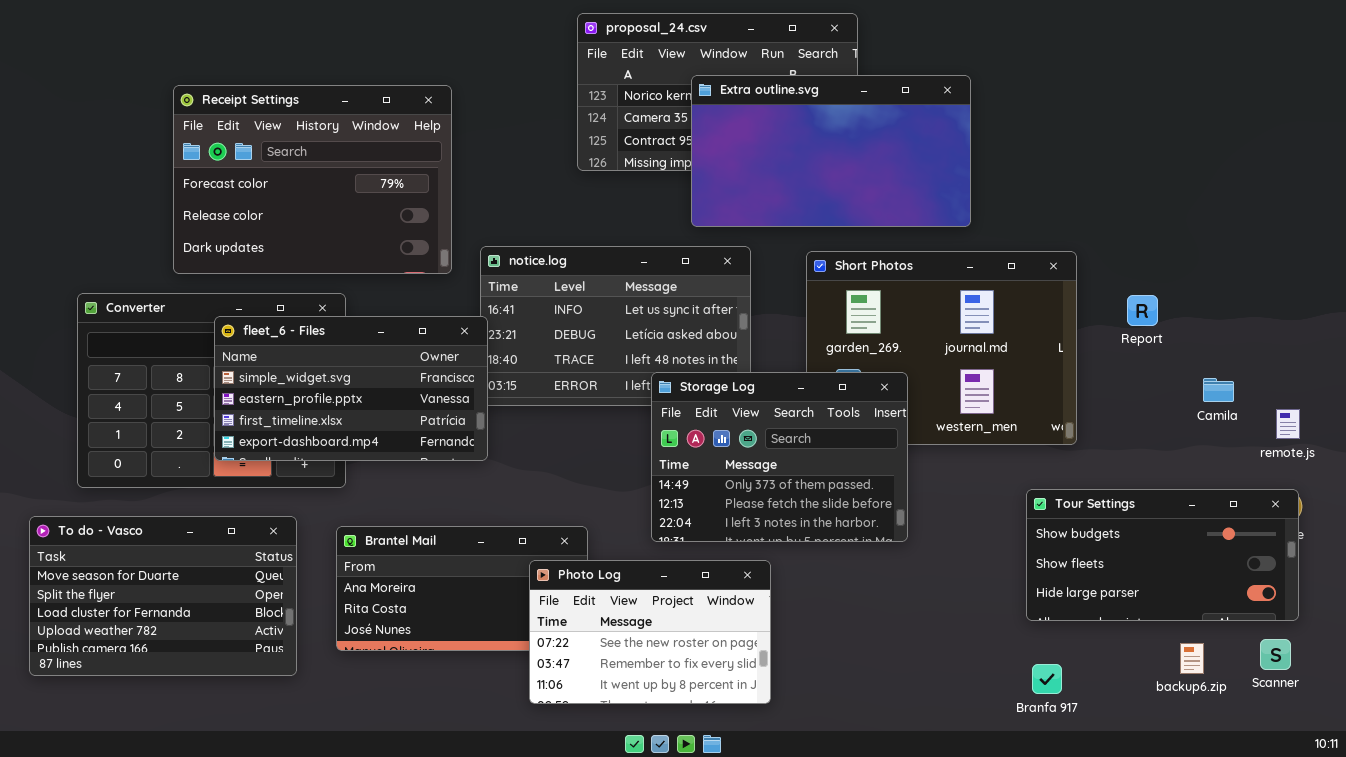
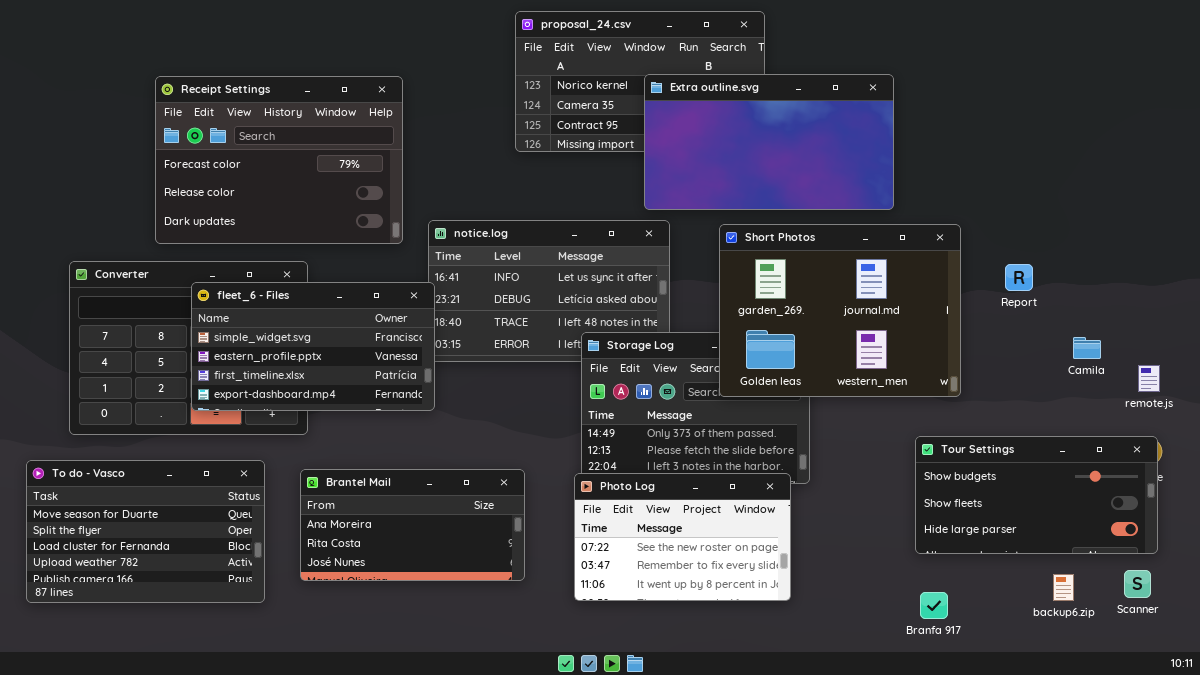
Extra outline.svg: [691,75,971,227] -> [644,74,894,210], moved
Short Photos: [806,251,1077,445] -> [719,224,961,397], raised
Photo Log: [529,560,771,704] -> [574,473,791,601], moved

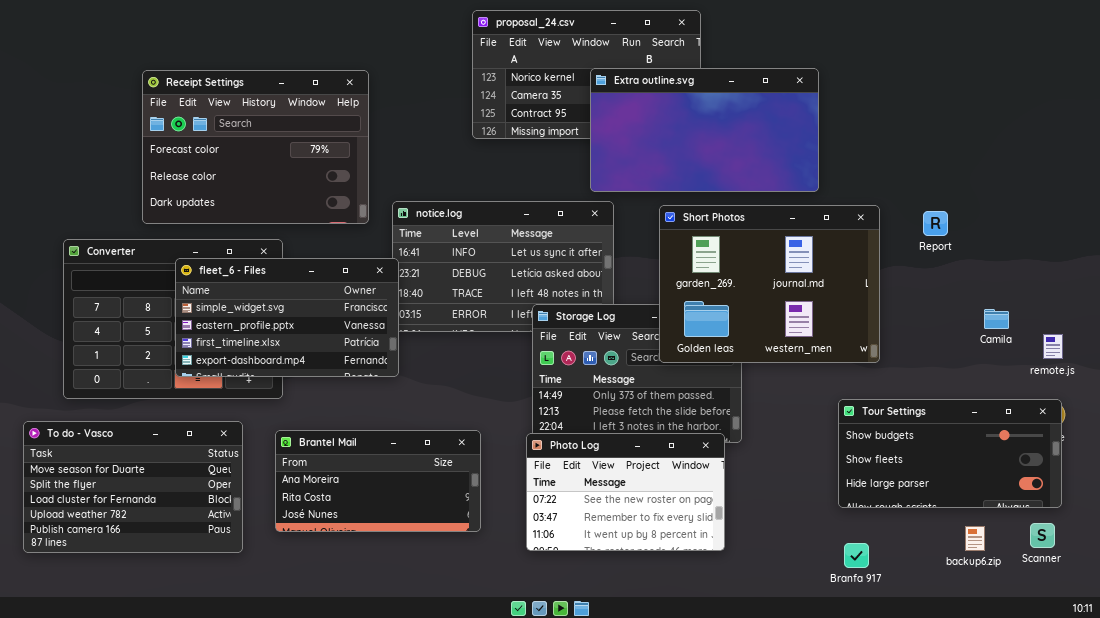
Report: [1005,264,1033,291] -> [923,211,948,236], moved

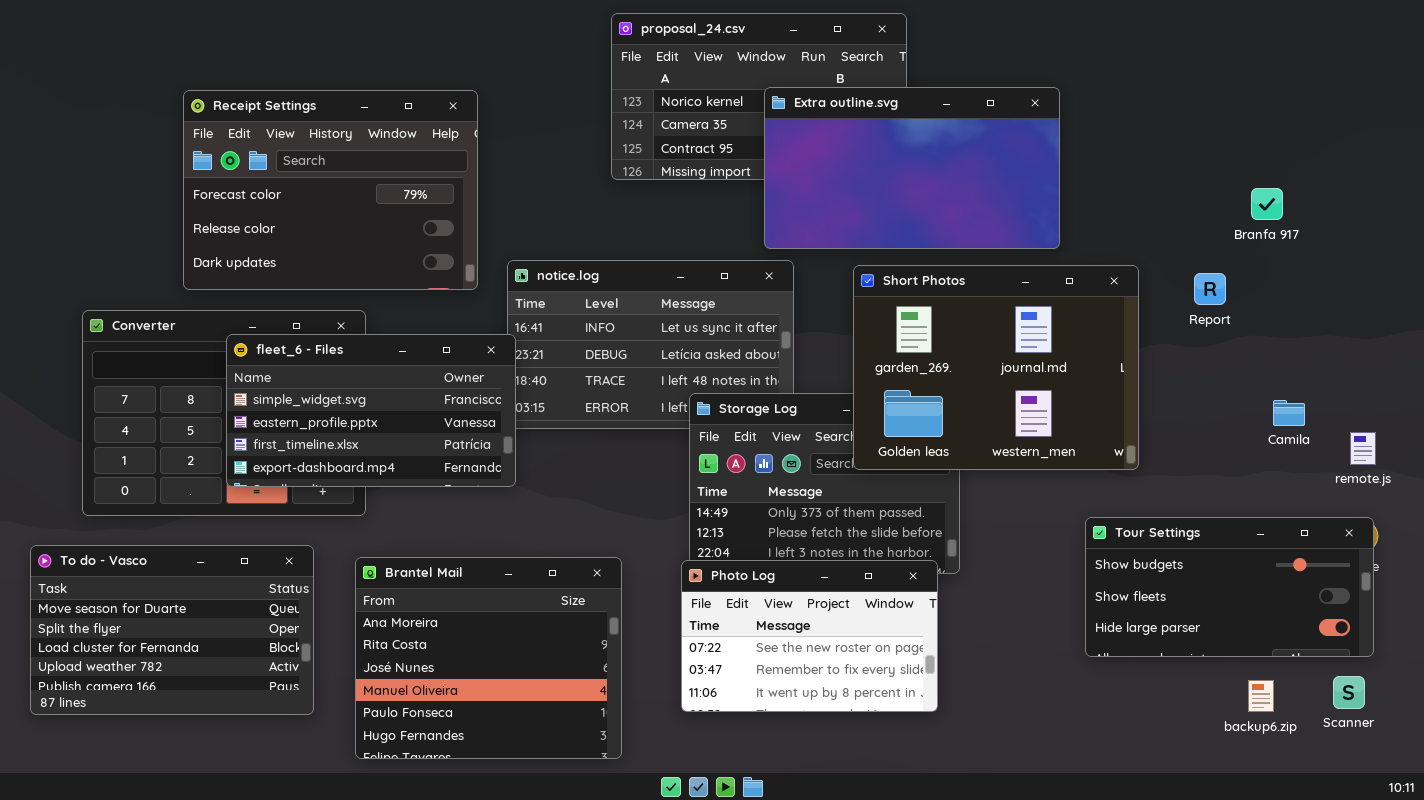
Brantel Mail: [275,430,481,532] -> [355,557,622,759], resized
Branfa 917: [844,543,869,568] -> [1251,188,1283,220], moved

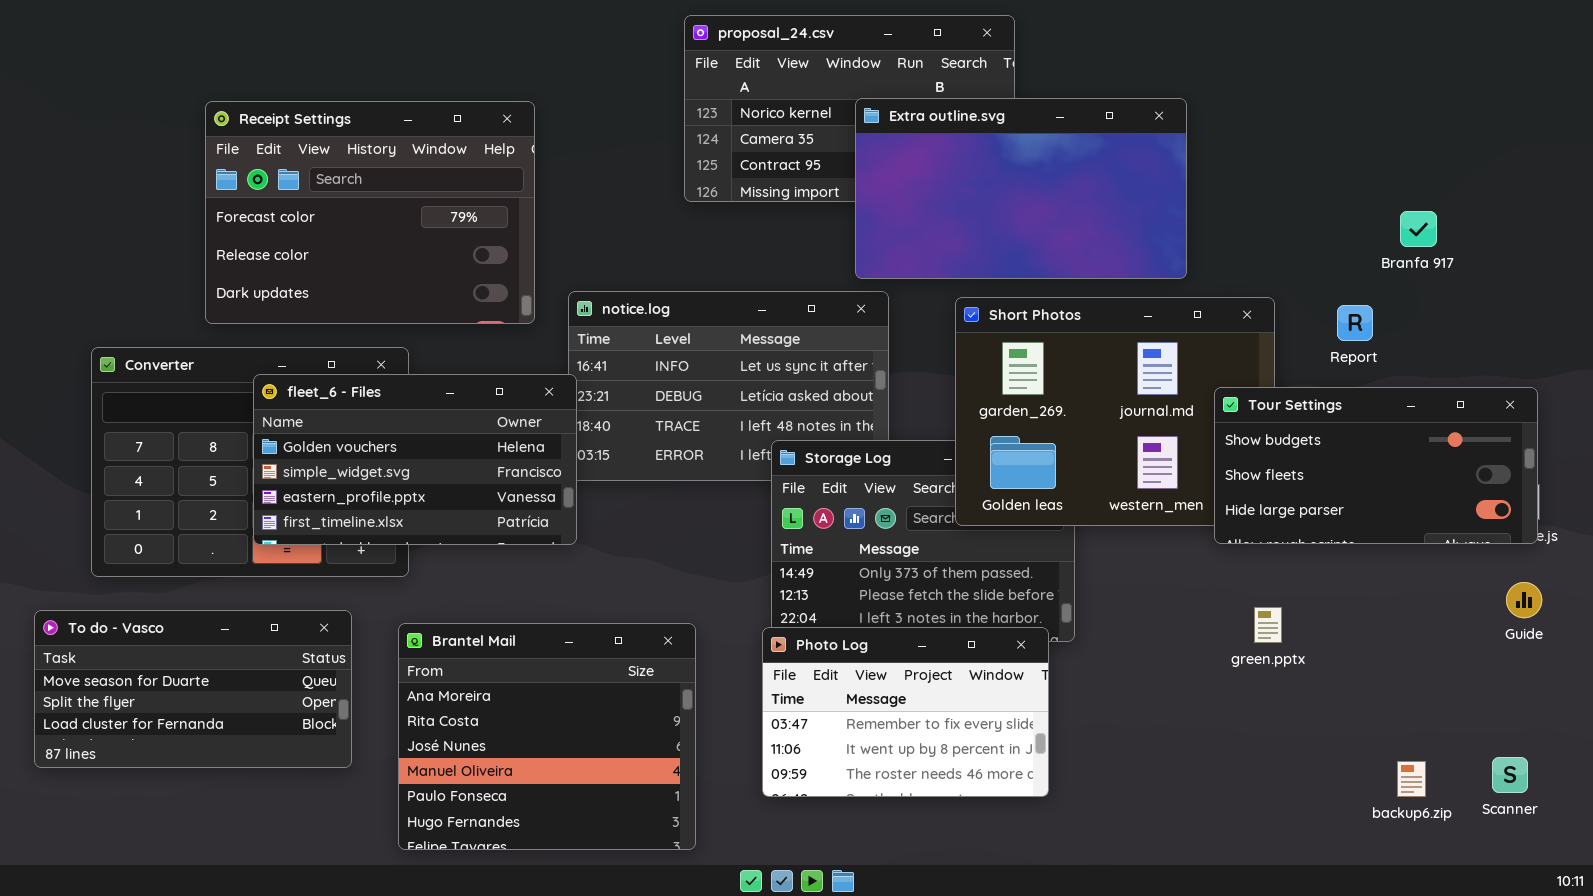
fleet_6 - Files: [226,334,516,487] -> [253,374,577,545], scrolled up 1 row
Tour Settings: [1085,517,1374,657] -> [1214,387,1538,544], moved
To do - Vasco: [30,545,314,715] -> [34,610,352,768], resized
Photo Log: [681,560,938,712] -> [762,627,1049,797], scrolled down 1 row

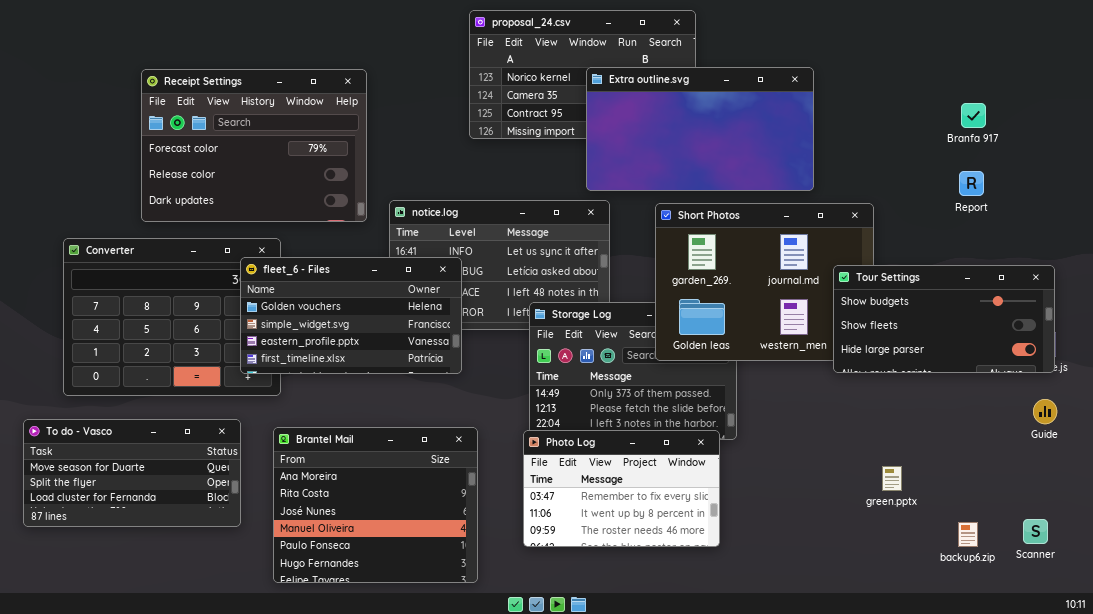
Branfa 917: [1400,211,1437,247] -> [961,103,986,128], moved
Report: [1337,305,1373,341] -> [959,171,984,196], moved
fleet_6 - Files: [253,374,577,545] -> [240,257,462,374], moved
green.pptx: [1254,607,1282,643] -> [882,466,902,491], moved

